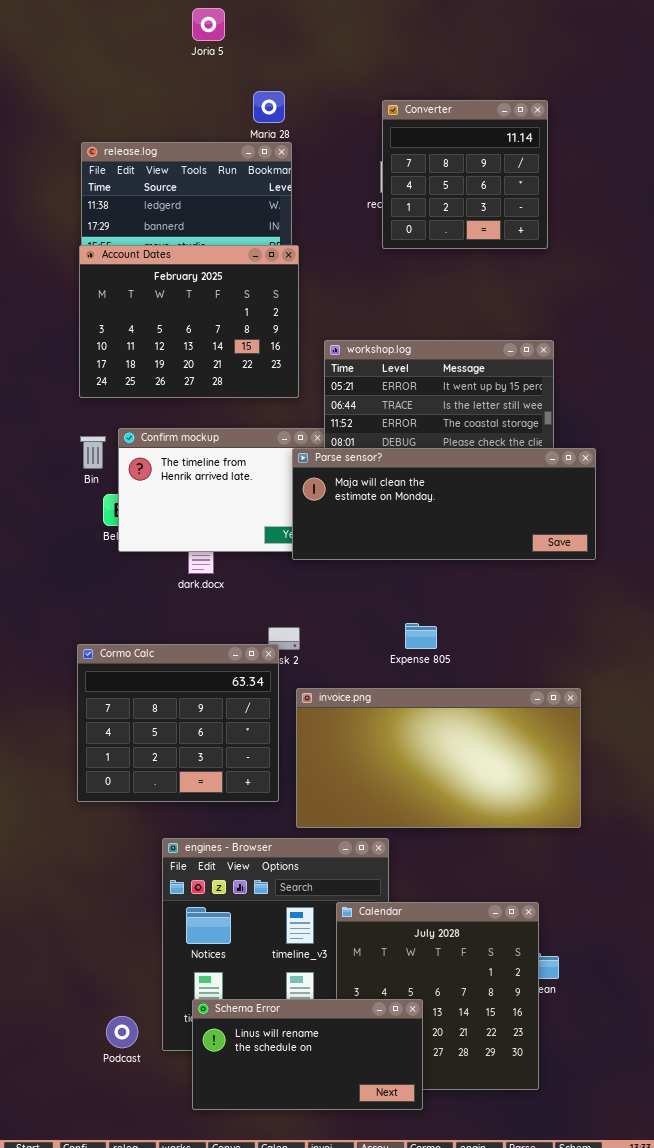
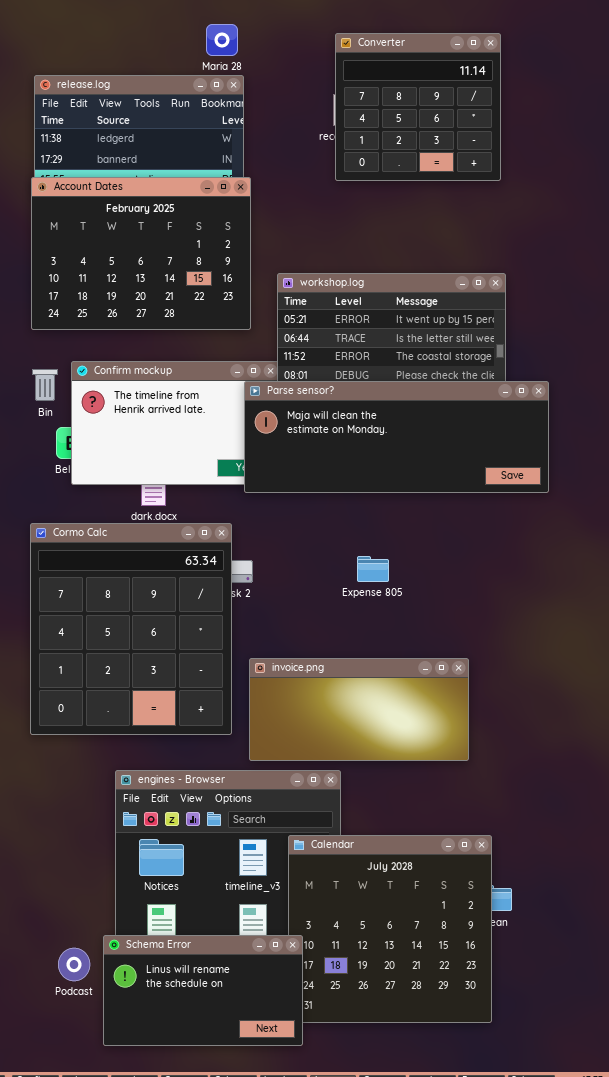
Cormo Calc: [77,644,279,802] -> [30,523,232,735], resized
invoice.png: [296,688,581,828] -> [249,658,469,761], resized
Schema Error: [192,999,423,1110] -> [103,935,303,1046], moved, resized

